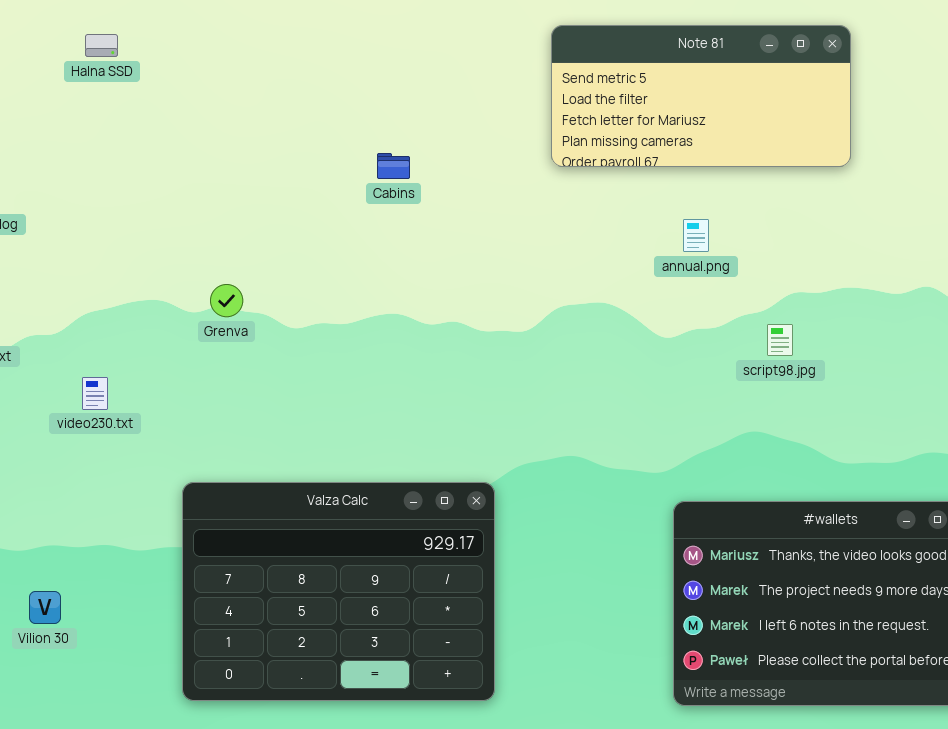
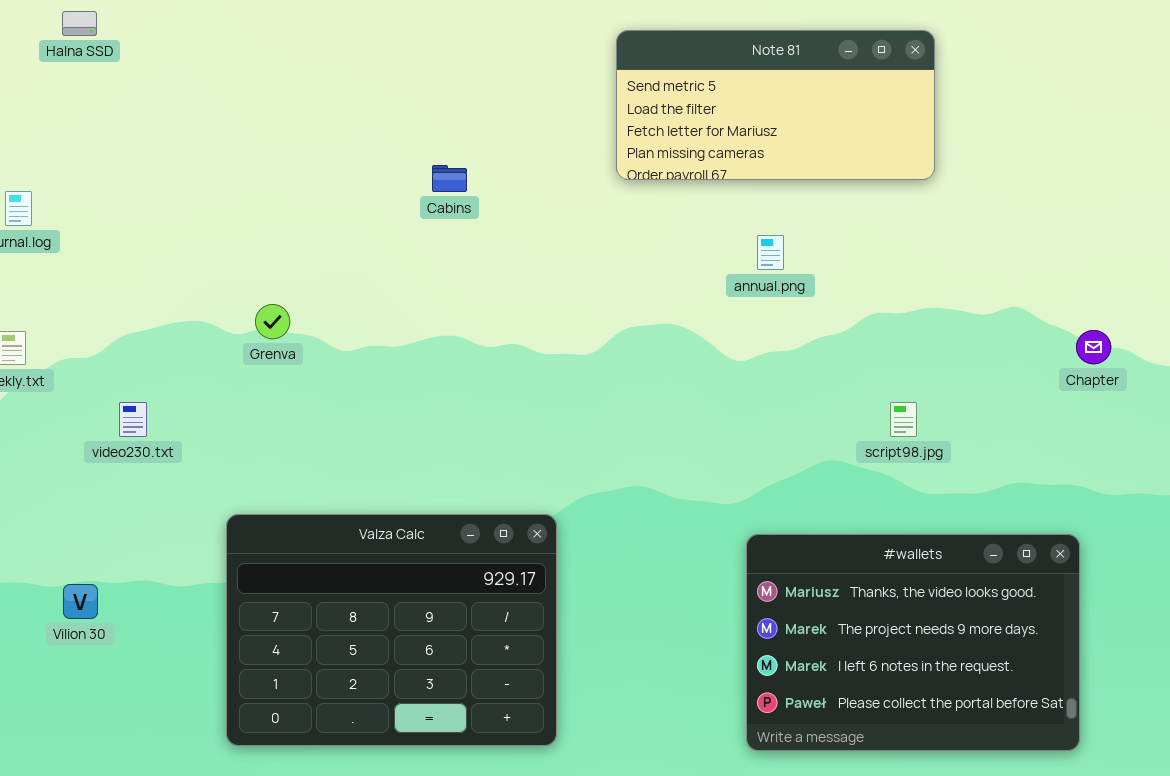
Halna SSD: [85,34,118,57] -> [62,11,97,36], moved
script98.jpg: [767,324,793,356] -> [890,402,917,437], moved
Vilion 30: [29,591,61,624] -> [63,584,98,619], moved

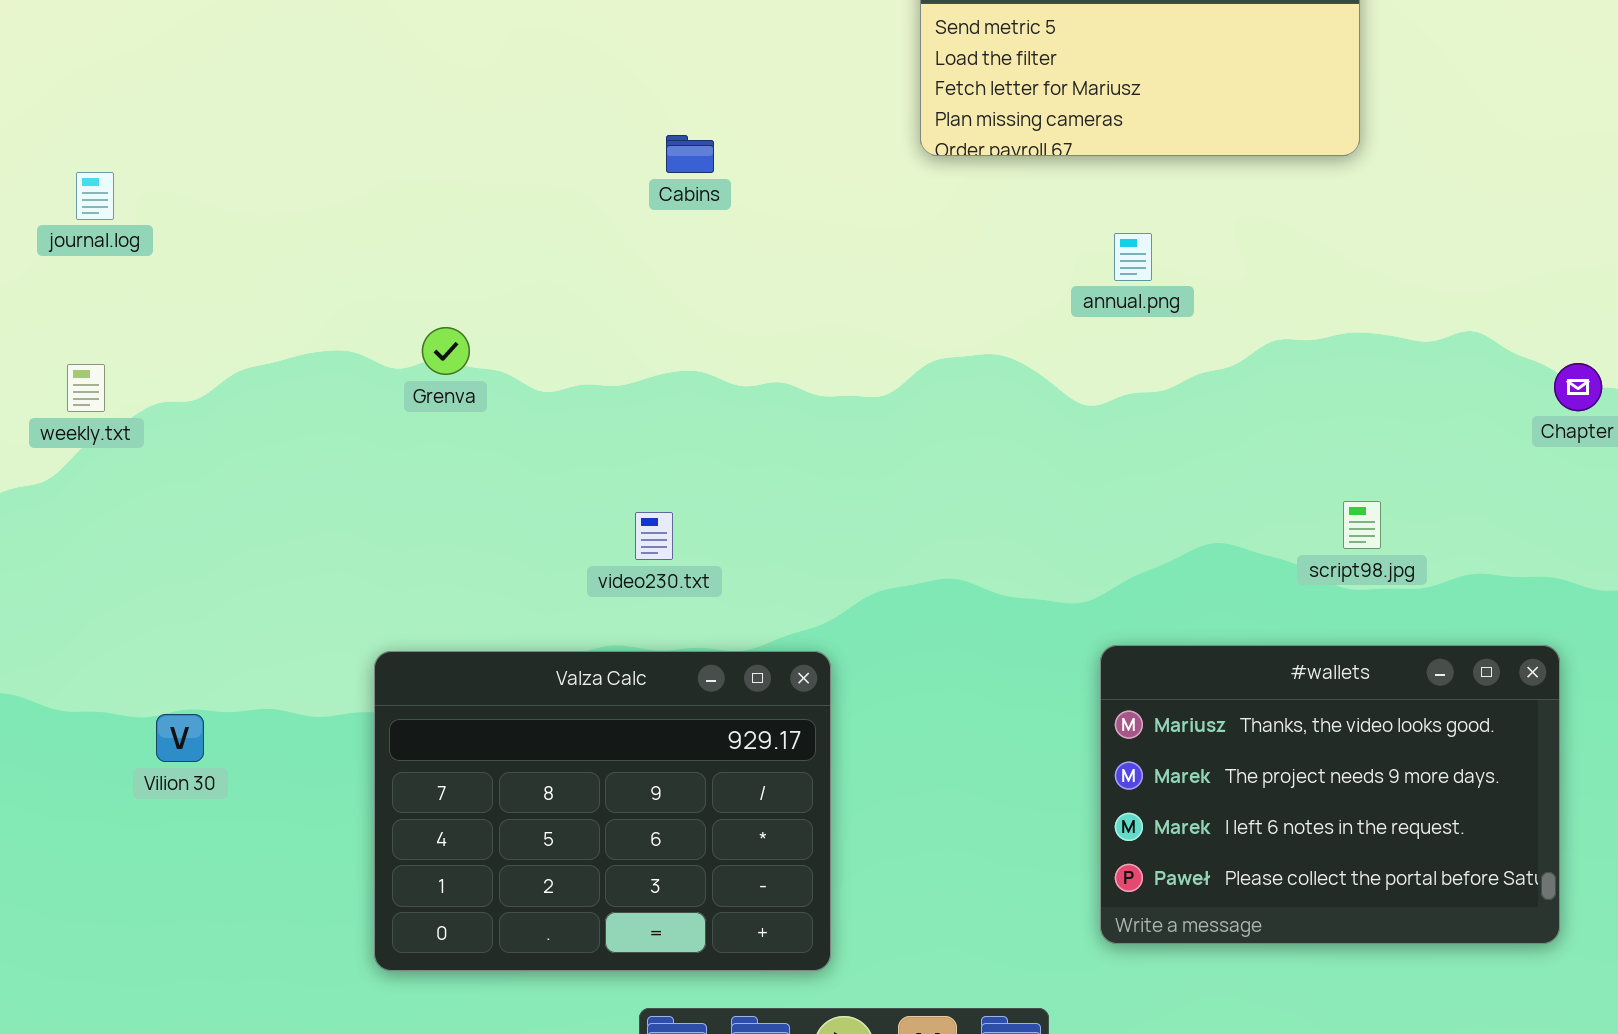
video230.txt: [119,402,147,437] -> [635,512,673,560], moved
script98.jpg: [890,402,917,437] -> [1343,501,1381,549], moved
Valza Calc: [226,514,557,746] -> [374,651,831,971], moved

